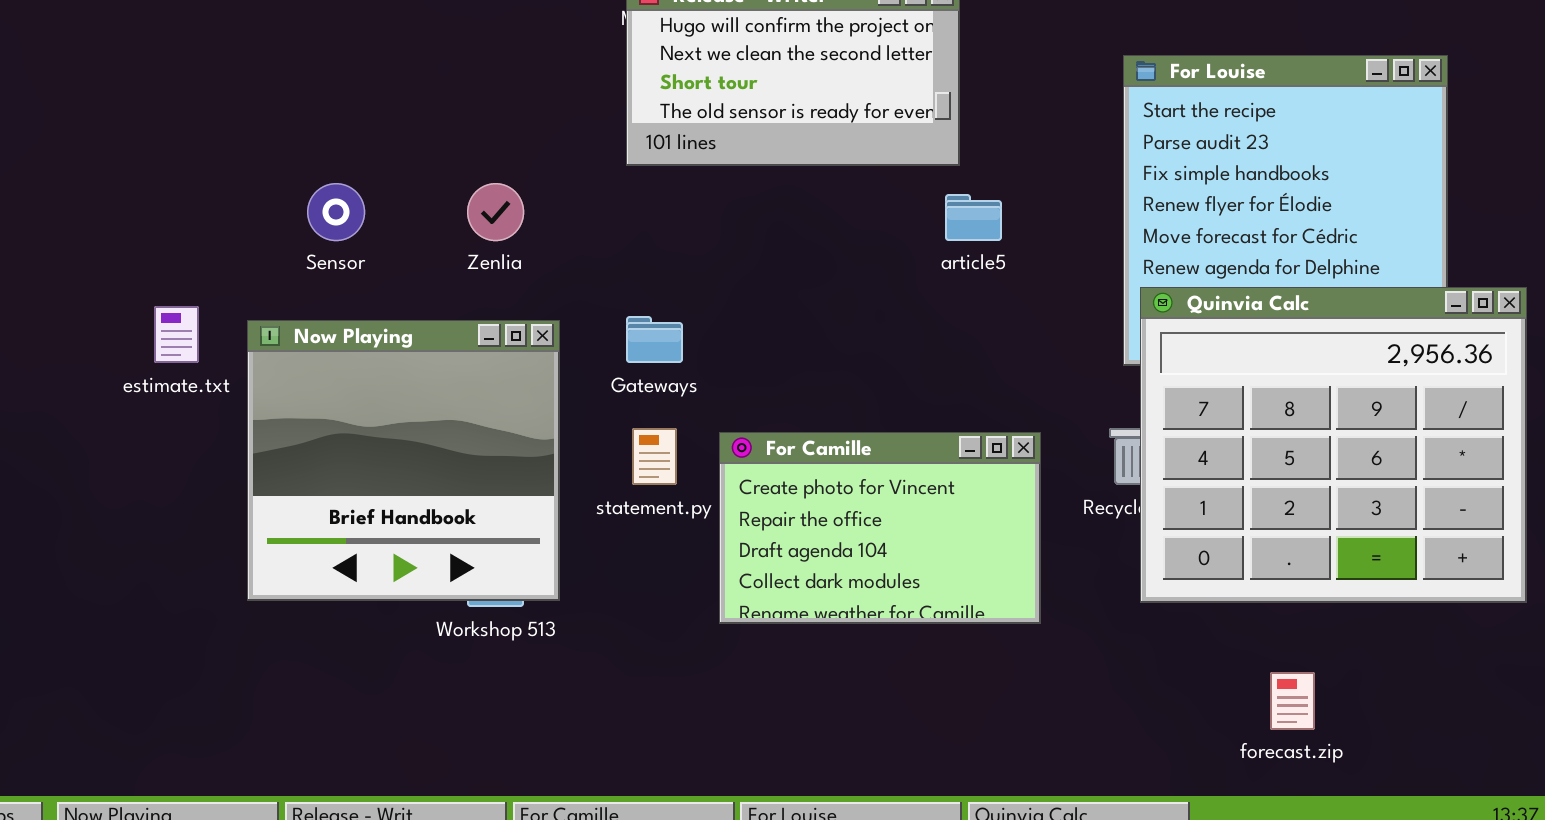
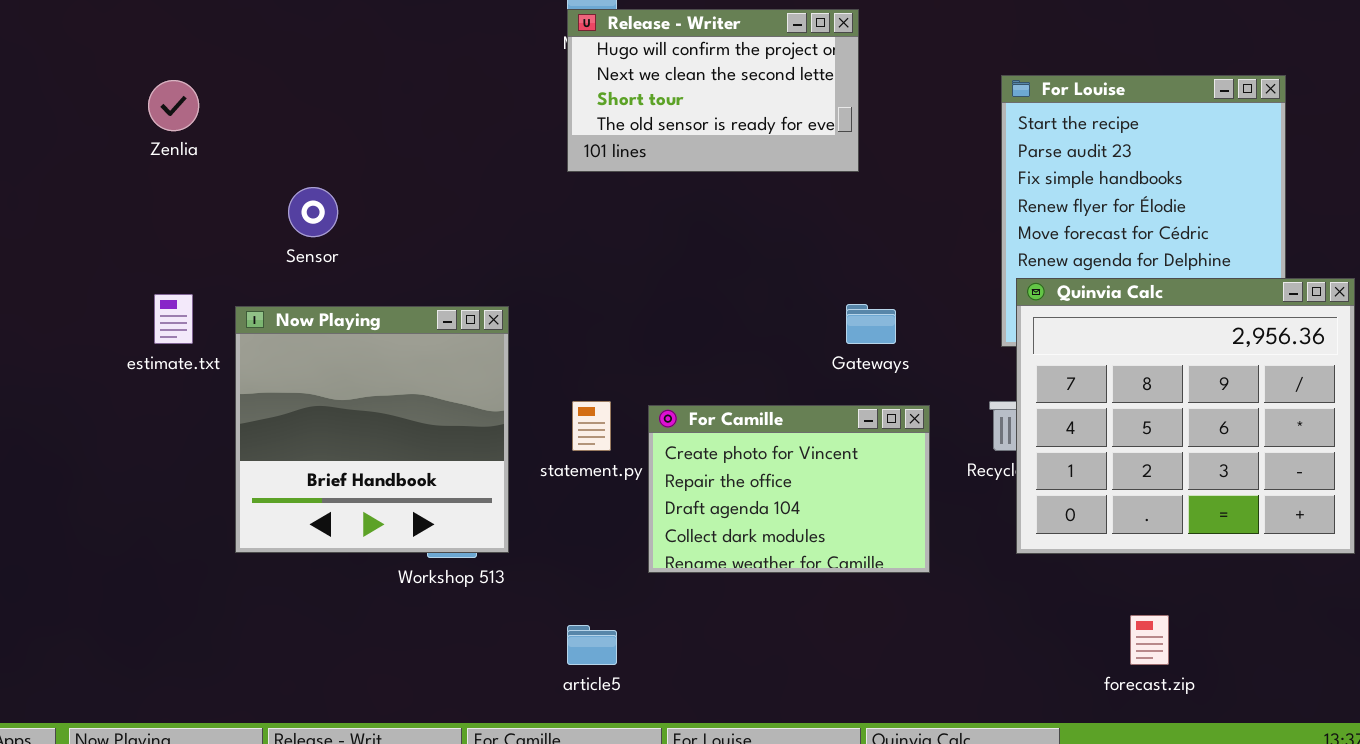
Zenlia: [467,183,524,241] -> [148,80,199,131], moved
article5: [945,194,1002,241] -> [567,625,617,665], moved
Gateways: [626,316,683,363] -> [846,304,896,344], moved

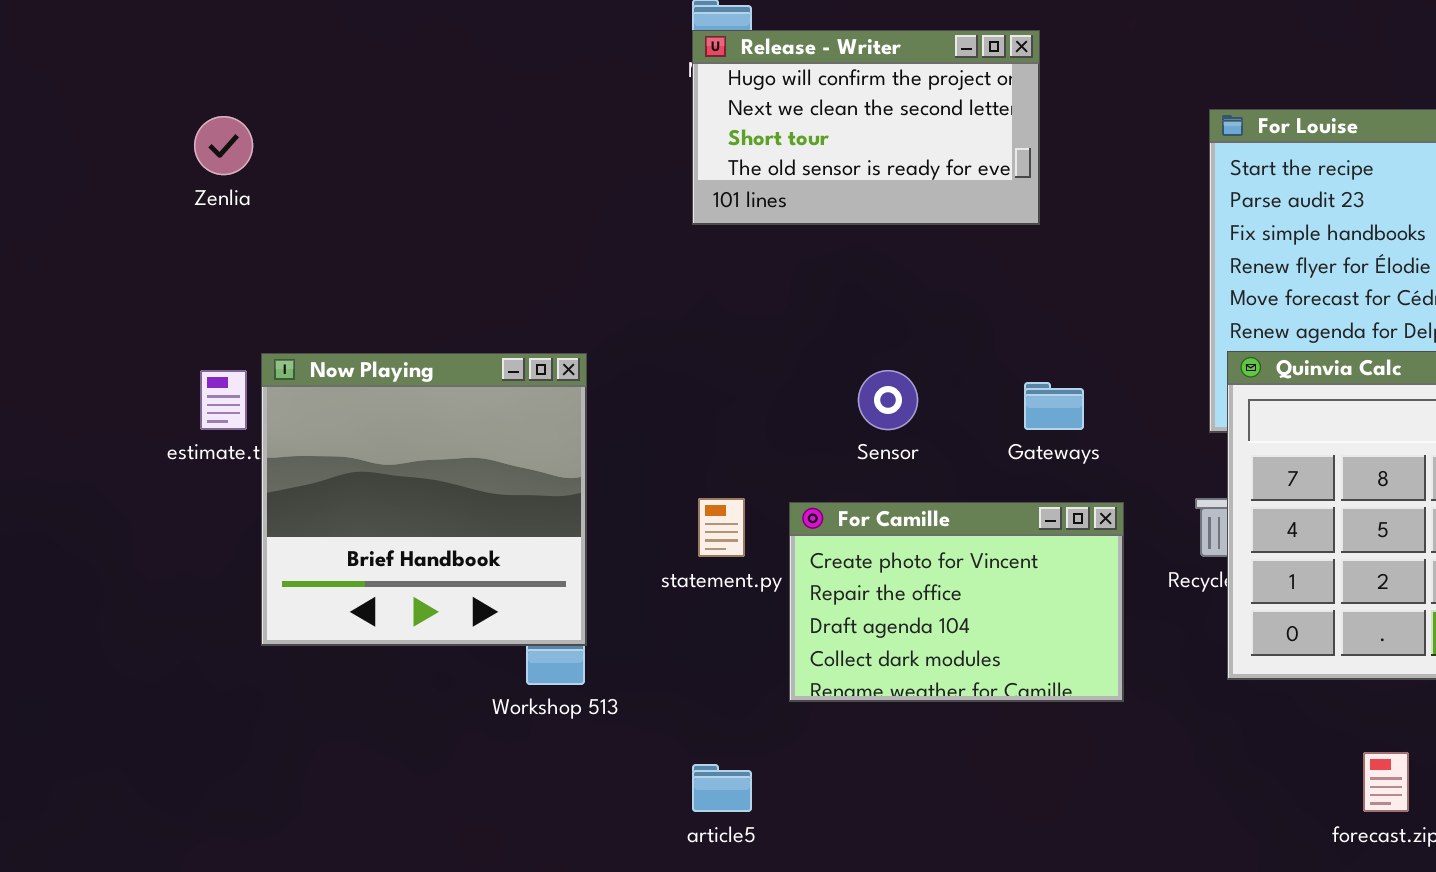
Sensor: [288,187,338,237] -> [858,370,918,430], moved
Now Playing: [235,306,509,553] -> [261,353,587,646], moved

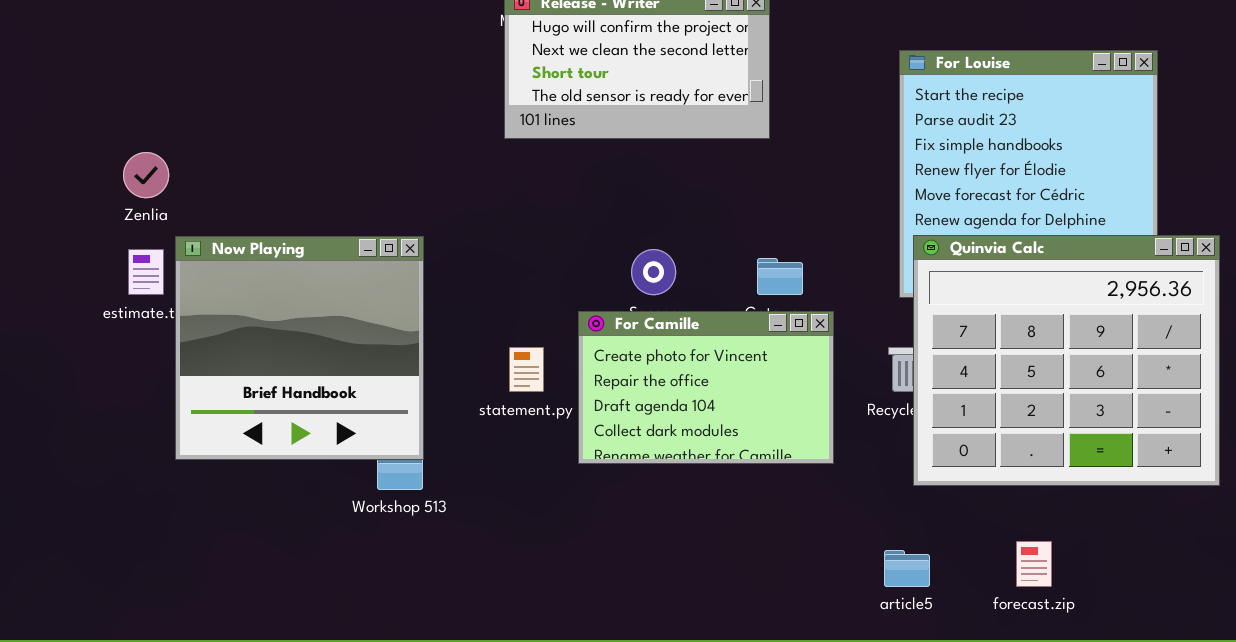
Zenlia: [194,116,253,175] -> [123,152,169,198], moved
For Camille: [789,502,1124,702] -> [578,311,834,464], moved
article5: [692,764,752,812] -> [884,550,930,587], moved

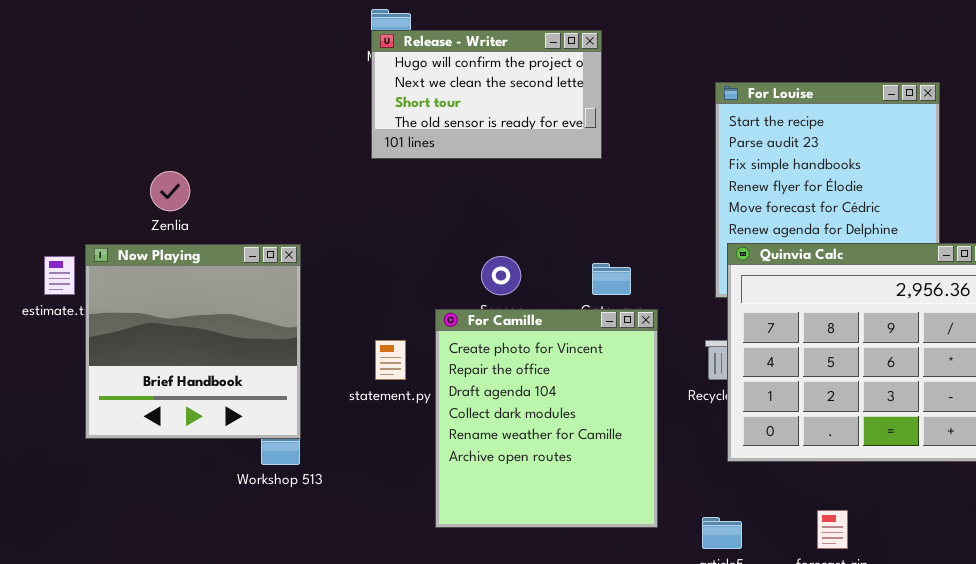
Zenlia: [123,152,169,198] -> [150,171,190,211], moved
For Camille: [578,311,834,464] -> [435,309,658,528], resized

